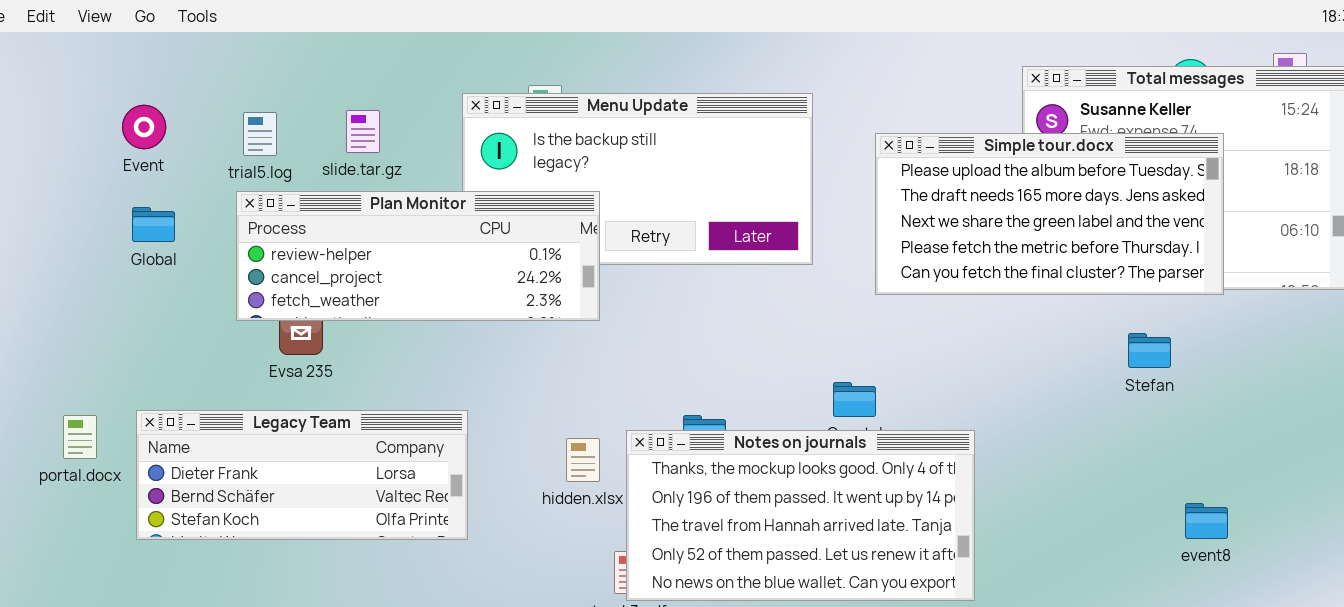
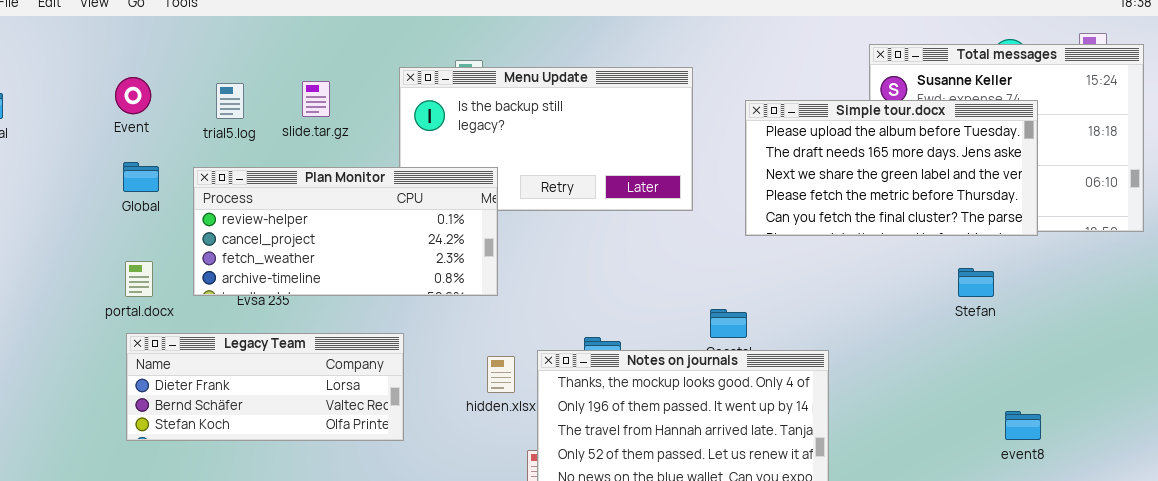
Plan Monitor: [236,191,600,321] -> [193,167,498,296], moved, resized
portal.docx: [63,415,97,459] -> [125,261,153,297], moved

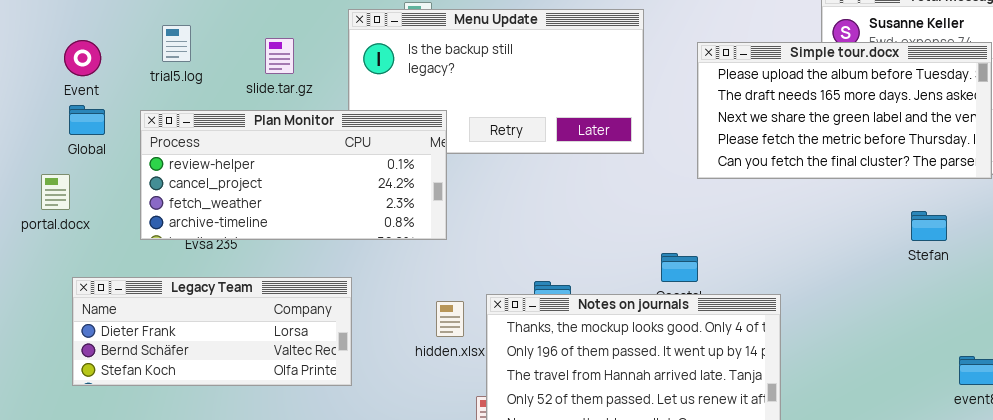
Event: [115,77,151,114] -> [64,40,101,76], moved
slide.tar.gz: [302,81,330,117] -> [265,38,294,74], moved
portal.docx: [125,261,153,297] -> [41,174,70,210], moved

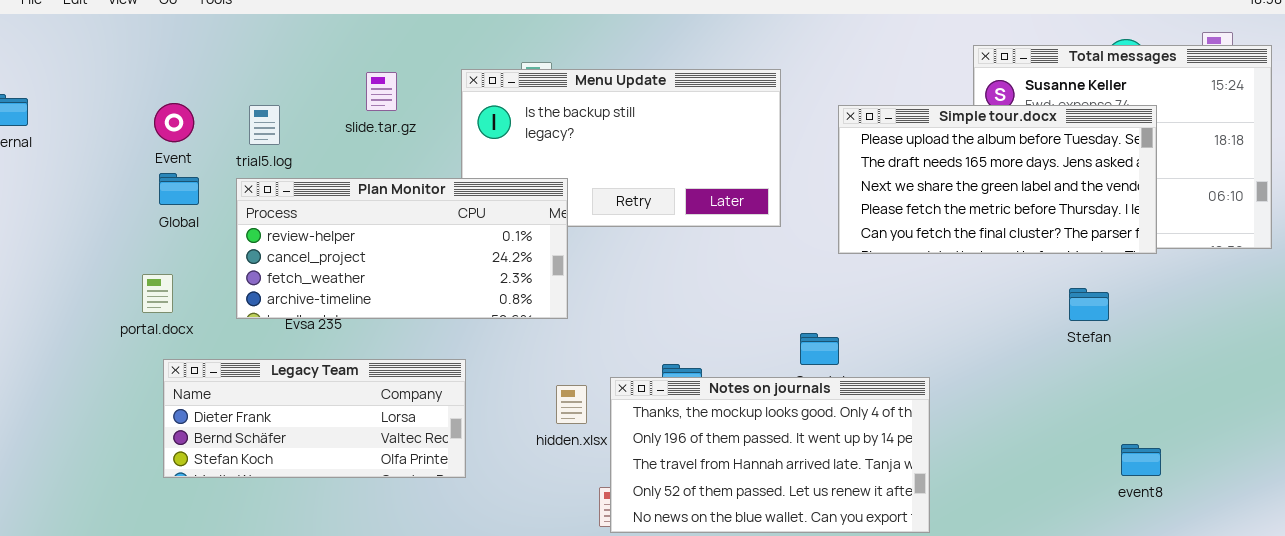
trial5.log: [162,25,191,62] -> [249,105,280,145], moved
slide.tar.gz: [265,38,294,74] -> [366,72,397,111], moved
portal.docx: [41,174,70,210] -> [142,274,173,313], moved

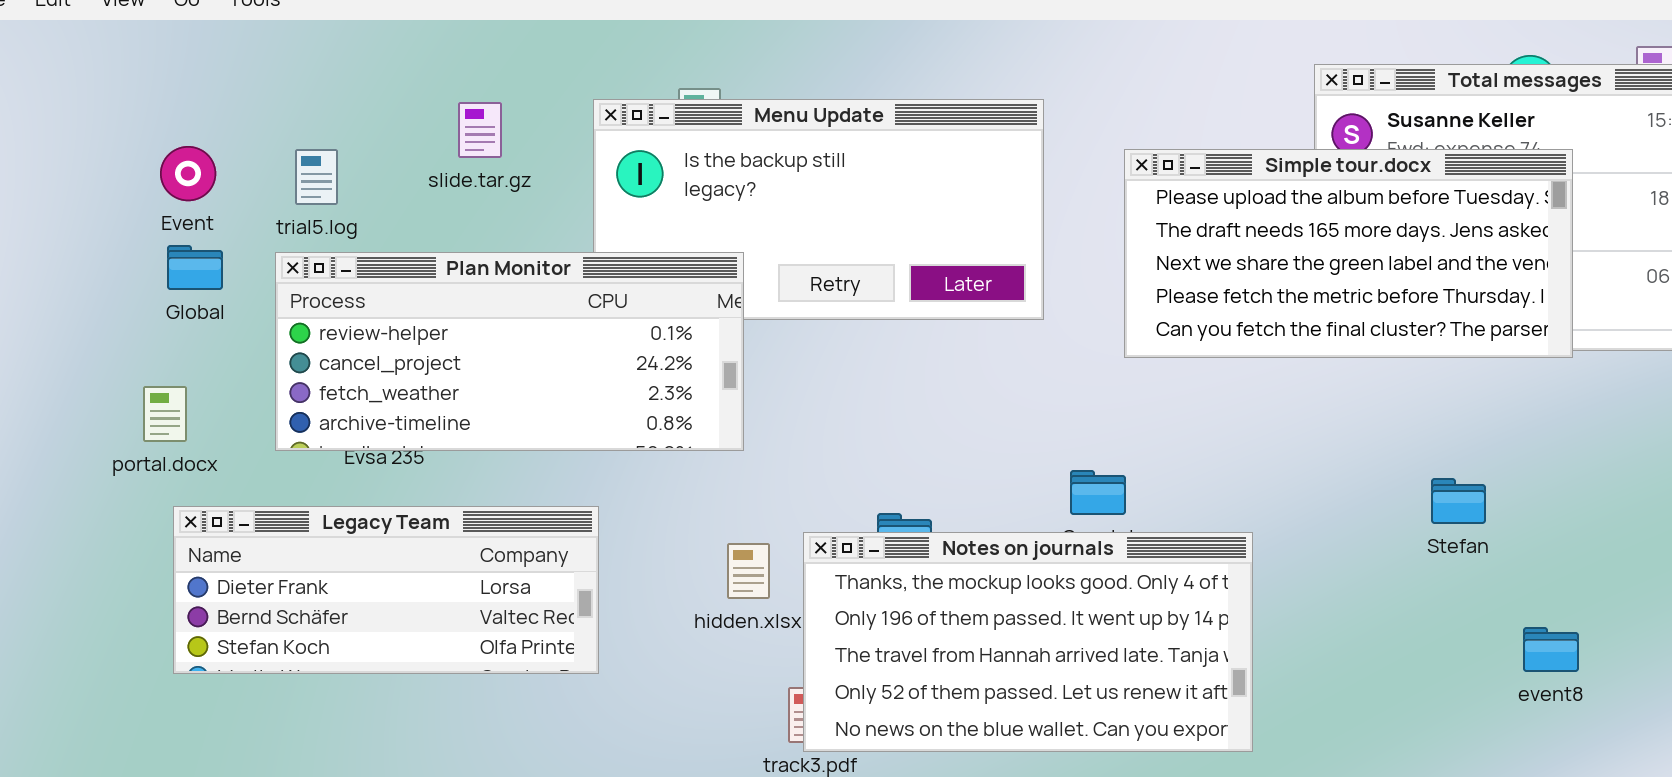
Stefan: [1069,288,1109,321] -> [1431,478,1486,524], moved

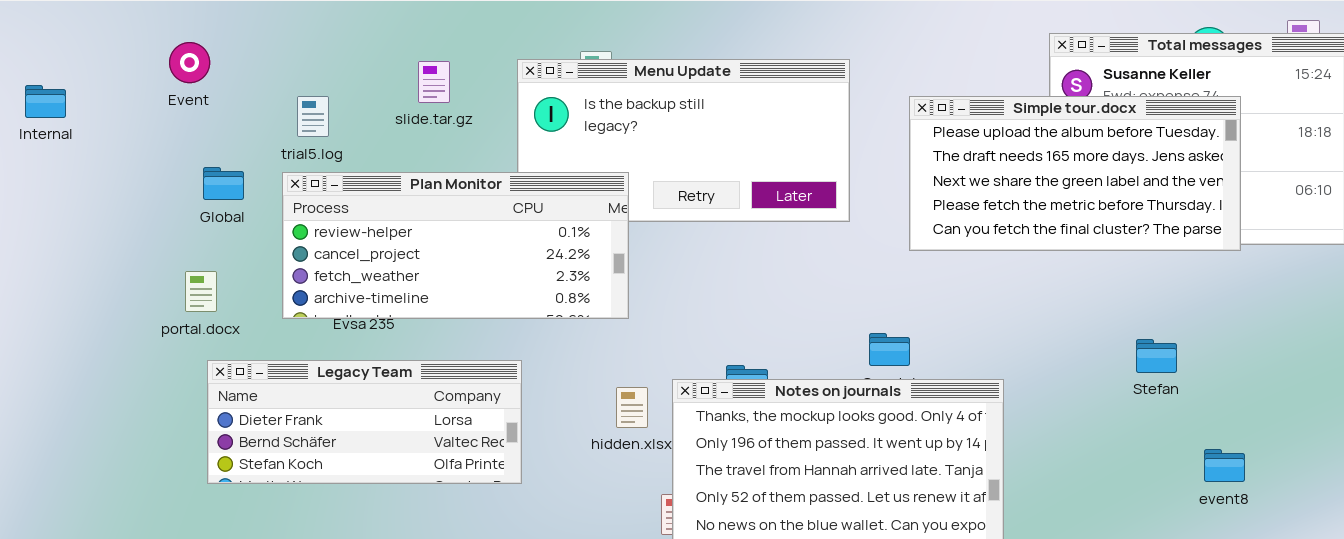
Event: [160,146,216,201] -> [169,42,210,83], moved

